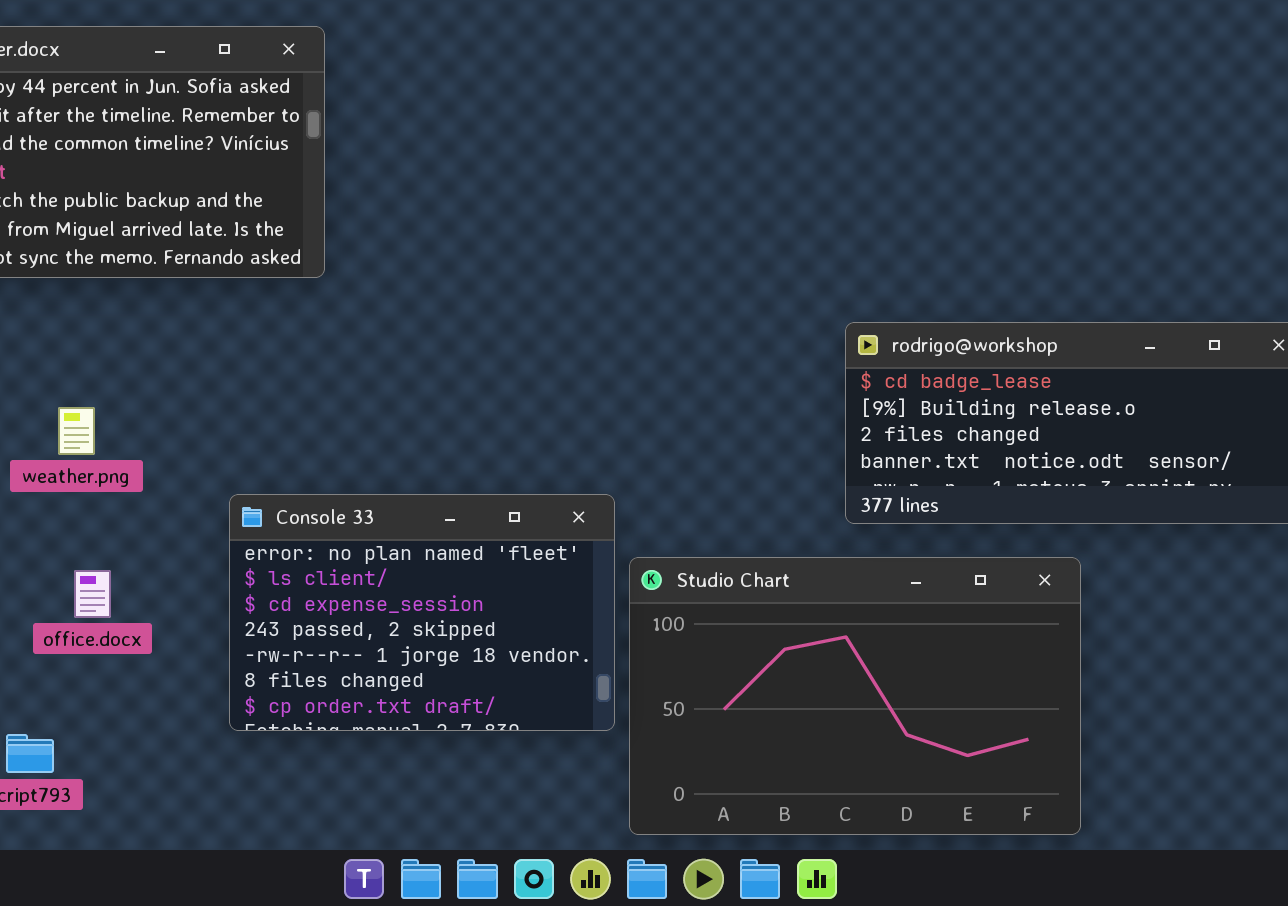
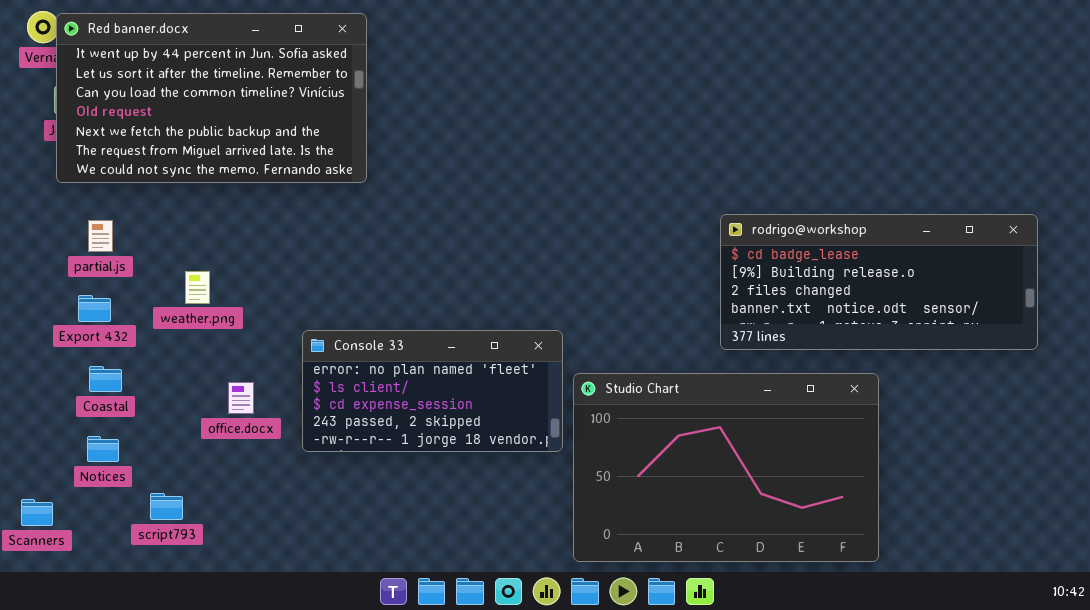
Console 33: [229,494,615,731] -> [302,330,563,452], resized
office.docx: [74,570,111,618] -> [228,382,254,414], moved

